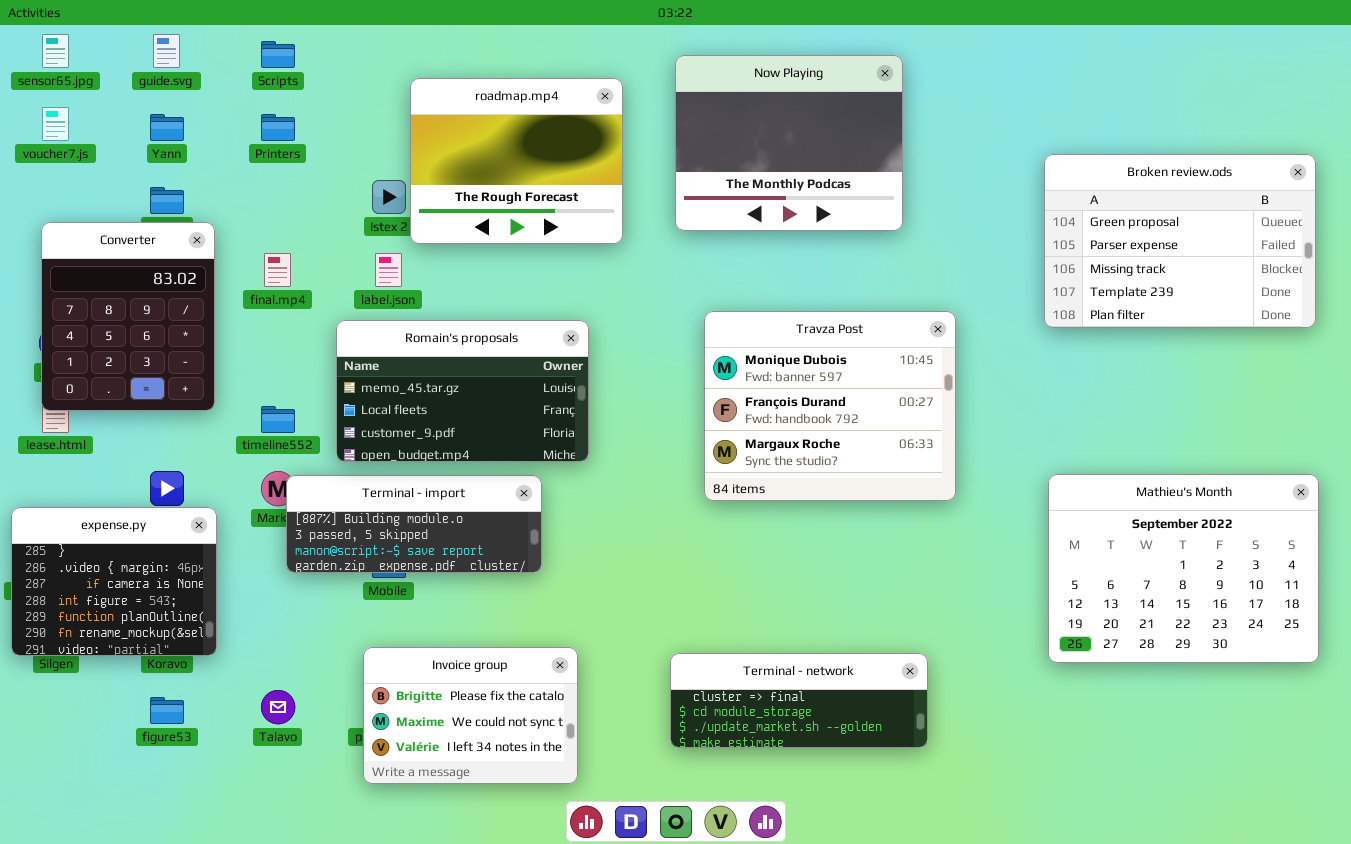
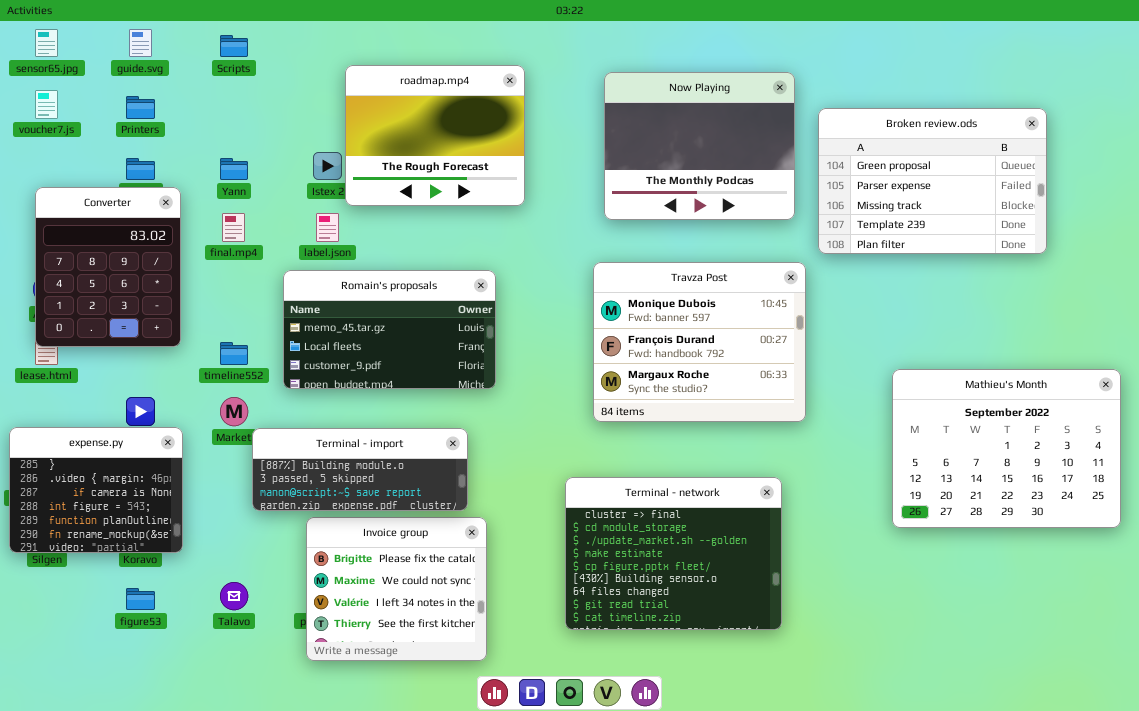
Now Playing: [675,55,903,231] -> [604,72,795,220], moved
Yann: [150,114,184,141] -> [220,158,248,180], moved
Printers: [261,114,295,141] -> [126,96,155,119], moved
Broken review.ods: [1044,154,1316,328] -> [818,108,1047,254], moved
Mathieu's Month: [1048,474,1319,663] -> [892,369,1121,528], moved
Terminal - import: [286,475,542,573] -> [252,428,468,511], moved
Invoice group: [363,647,578,784] -> [306,517,487,661], resized
Terminal - network: [670,653,928,748] -> [565,477,782,630], resized

